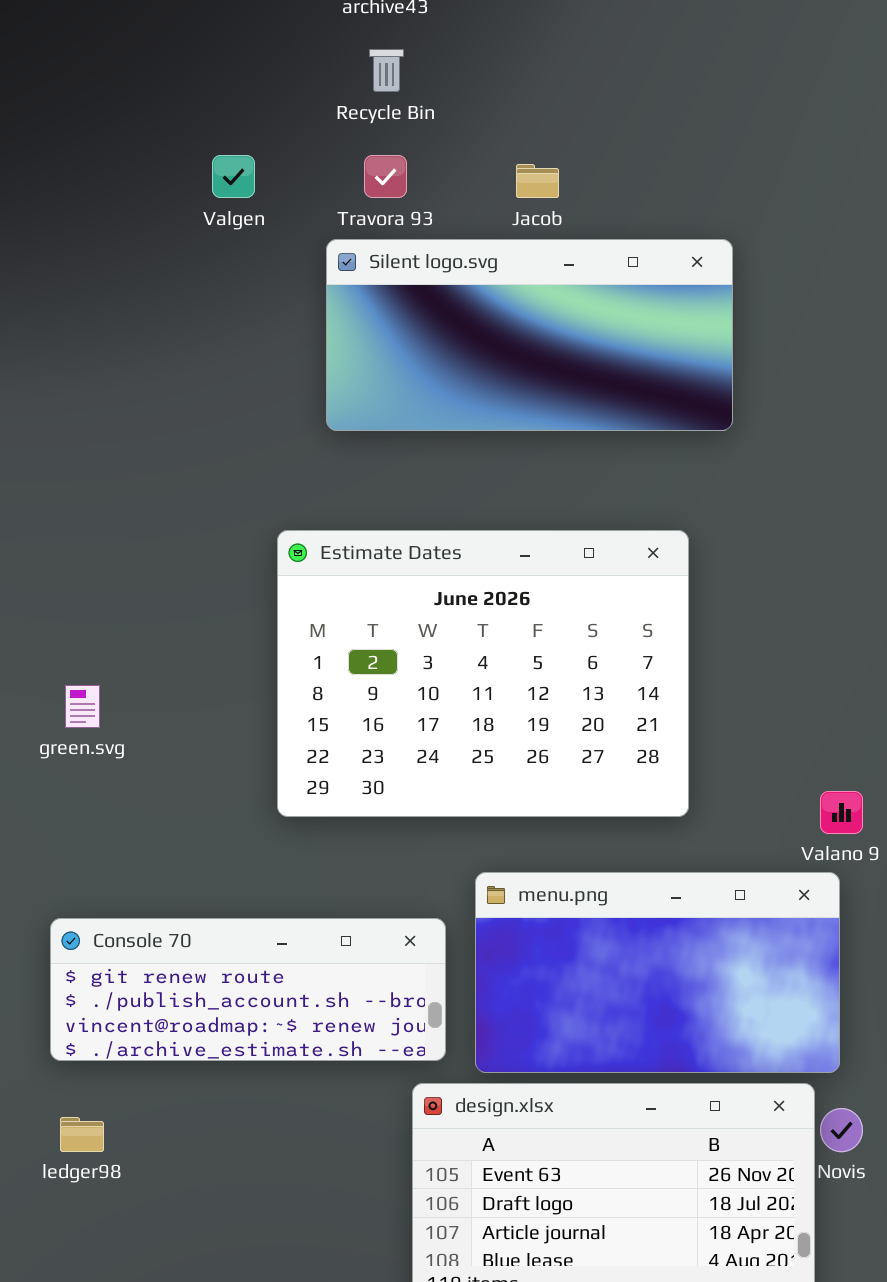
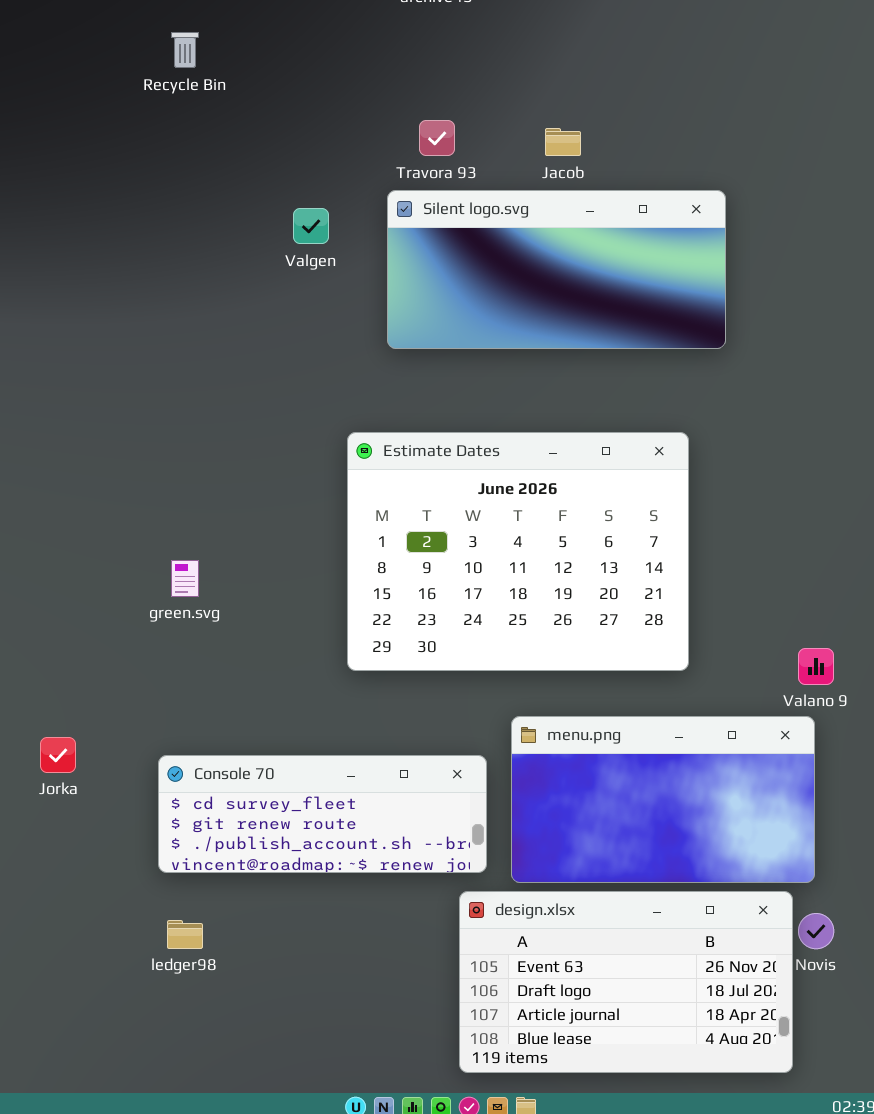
Recycle Bin: [369,49,404,92] -> [171,32,199,68], moved
Valgen: [212,155,255,198] -> [293,208,329,244], moved
Console 70: [50,918,446,1061] -> [158,755,487,873], scrolled up 1 row

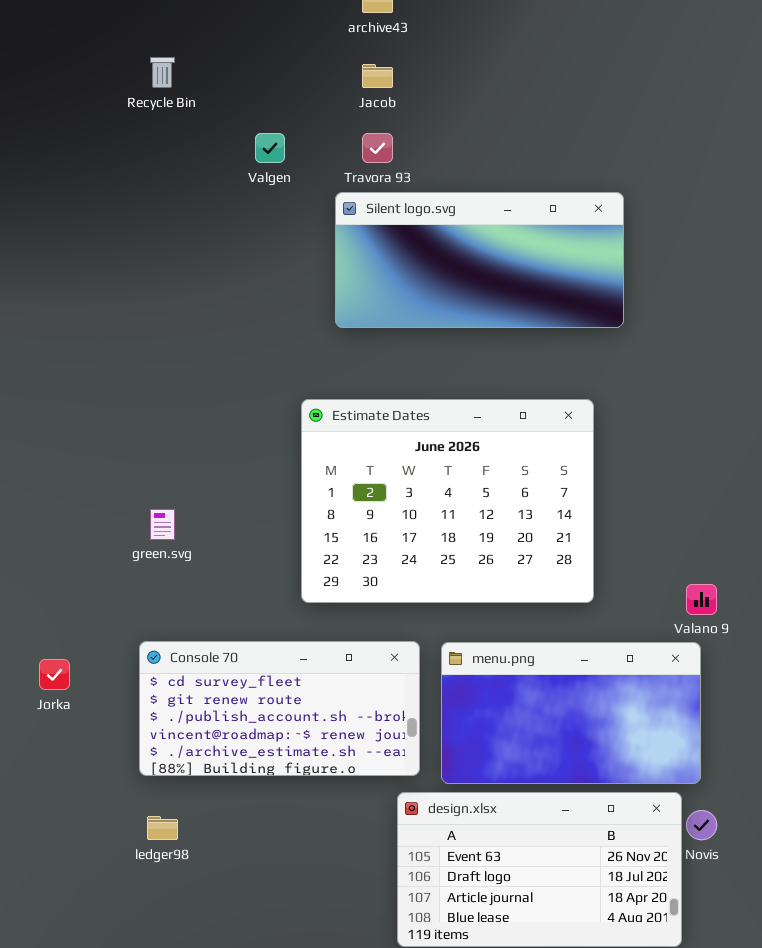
Jacob: [545,128,581,156] -> [362,64,393,88], moved
Valgen: [293,208,329,244] -> [255,133,285,163], moved
Console 70: [158,755,487,873] -> [139,641,420,776], resized

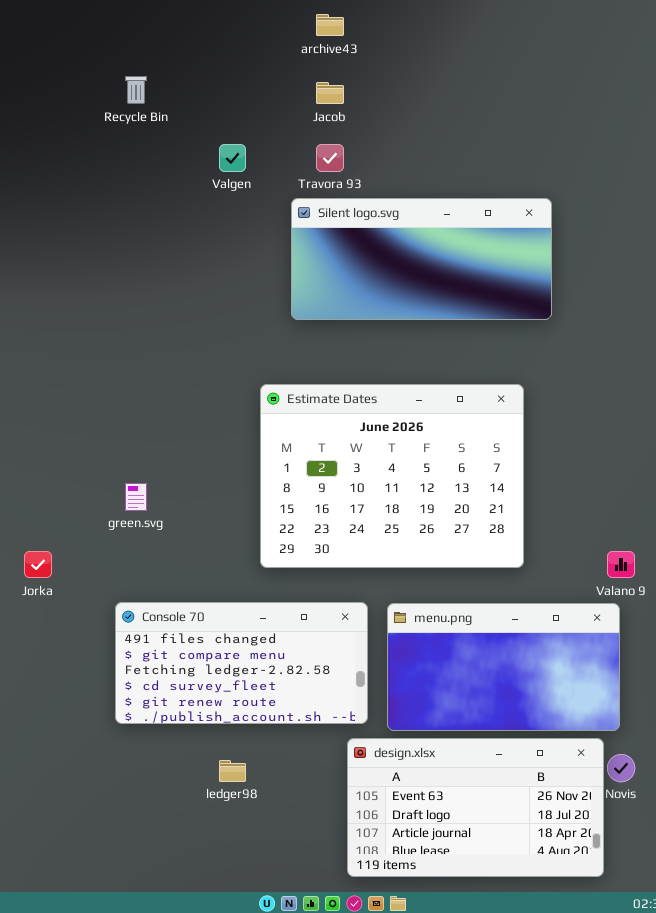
Console 70: [139,641,420,776] -> [115,602,368,724], scrolled up 3 rows
Jorka: [39,659,70,690] -> [24,551,52,578], moved
ledger98: [147,816,178,840] -> [219,760,246,782], moved

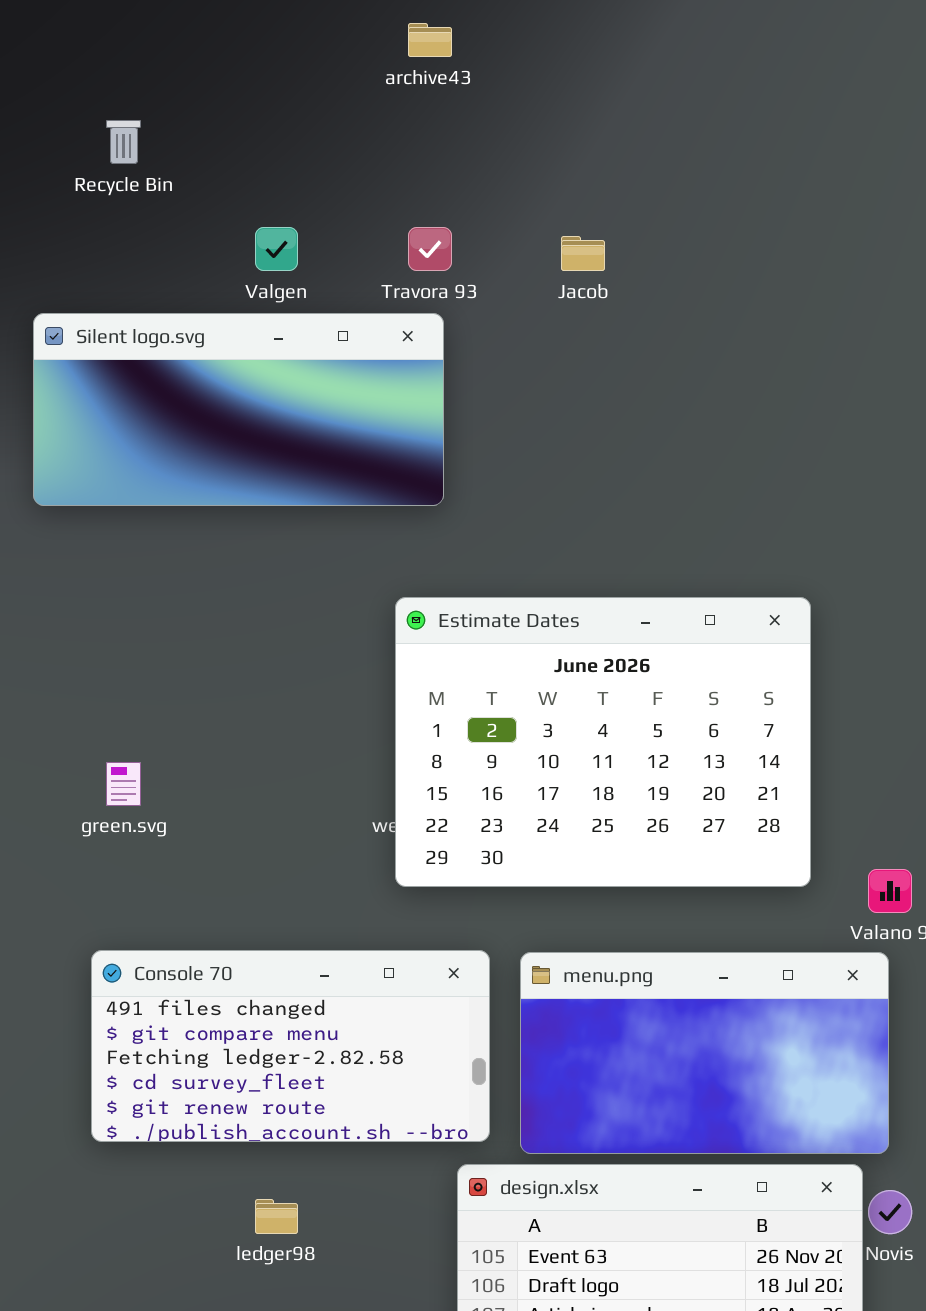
Jacob: [316,82,344,104] -> [561,236,605,271], moved
Silent logo.svg: [291,198,552,320] -> [33,313,444,506], moved
Estimate Dates: [260,384,524,568] -> [395,597,811,887], moved

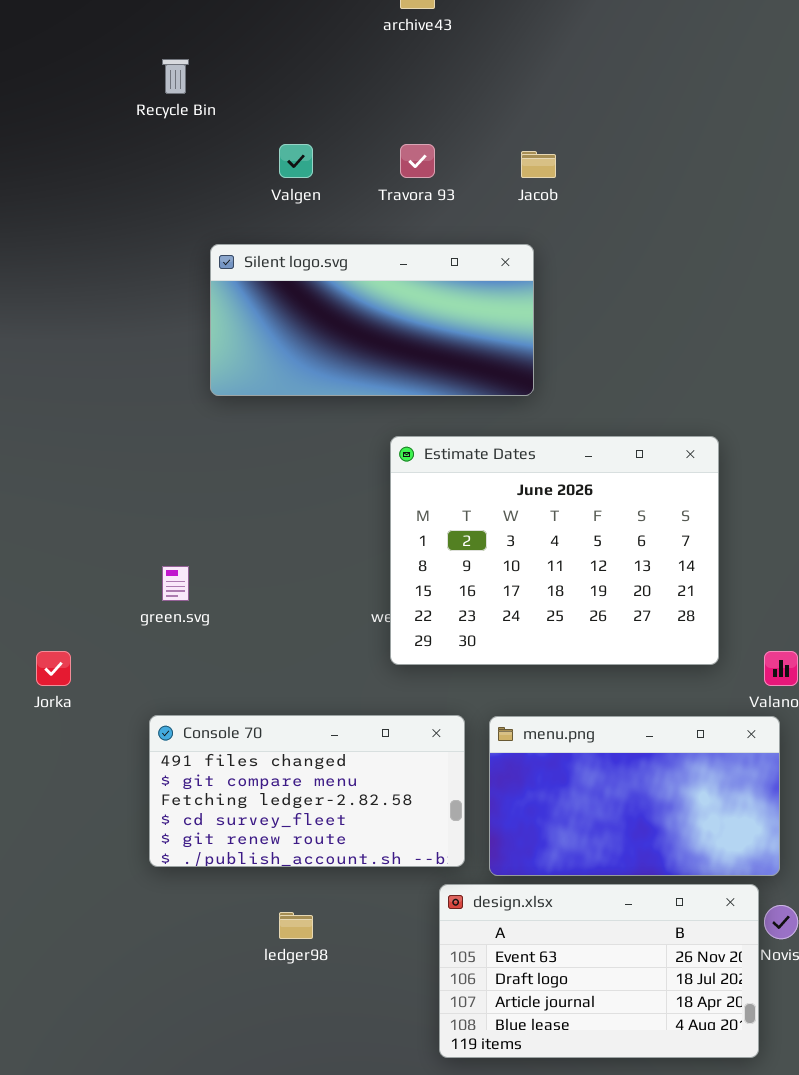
Silent logo.svg: [33,313,444,506] -> [210,244,534,396], moved

